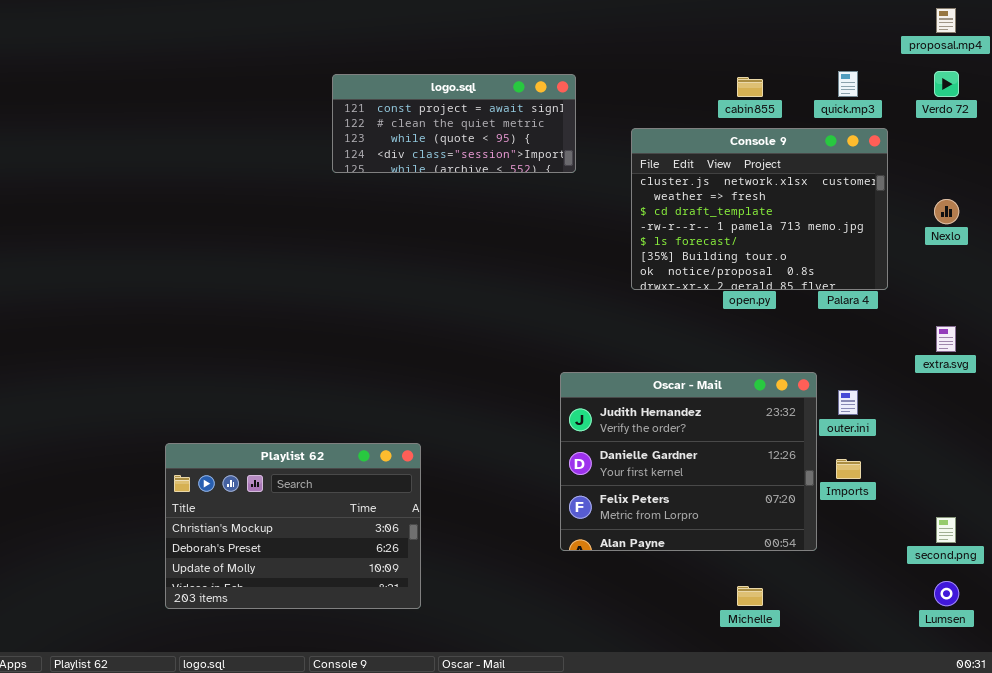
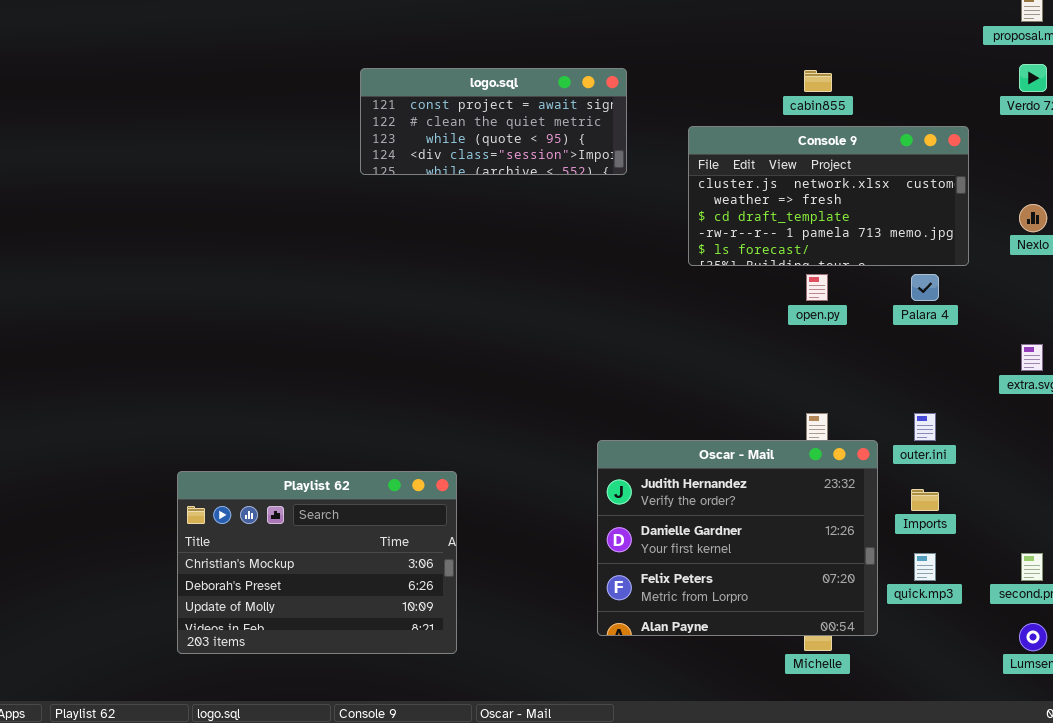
quick.mp3: [838,71,858,97] -> [914,553,936,581], moved
Console 9: [631,128,888,290] -> [688,126,969,266], resized
Oscar - Mail: [560,372,817,551] -> [597,440,878,636], moved

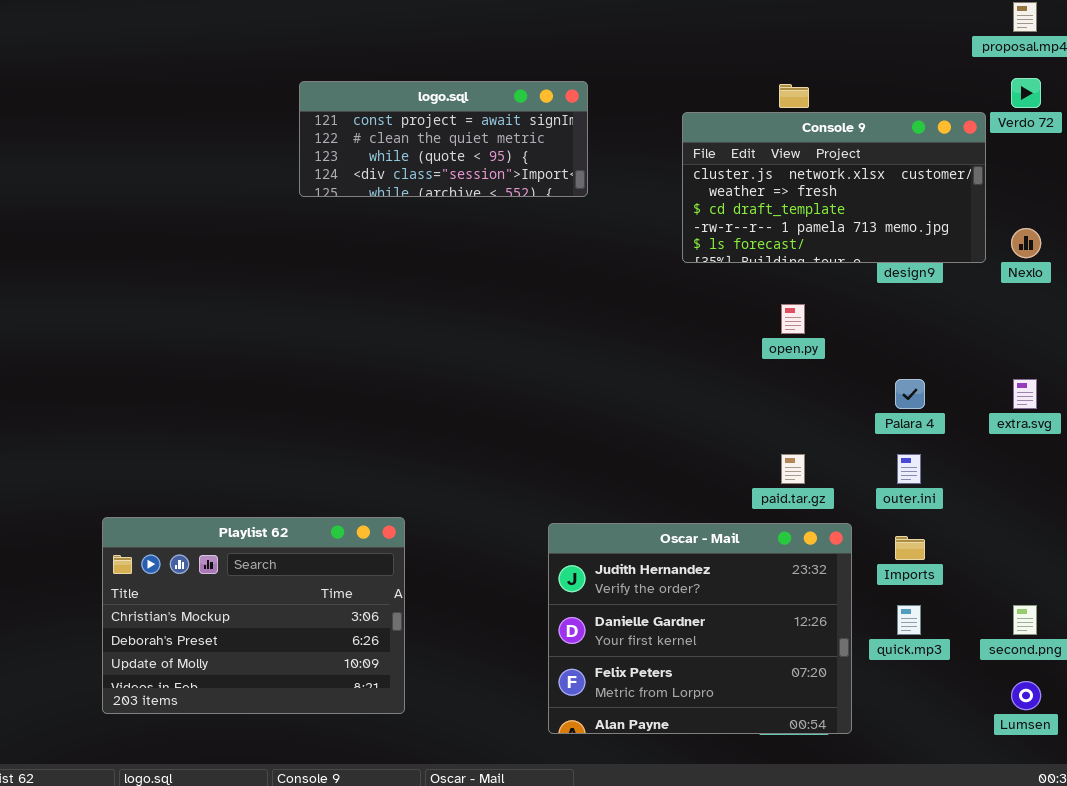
Console 9: [688,126,969,266] -> [682,112,986,263], moved
Palara 4: [911,274,939,301] -> [895,379,925,409], moved
Oscar - Mail: [597,440,878,636] -> [548,523,852,734], moved

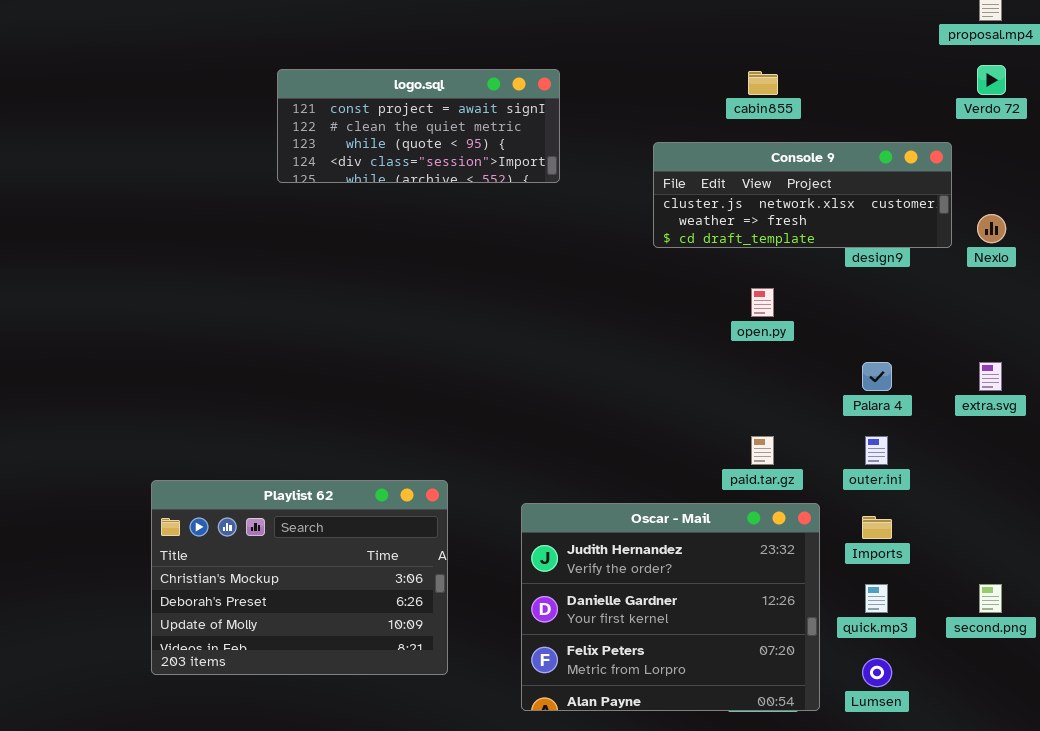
Console 9: [682,112,986,263] -> [653,142,952,248], resized
Playlist 62: [102,517,405,714] -> [151,480,448,675], moved
Lumsen: [1011,681,1041,710] -> [862,658,892,687], moved

